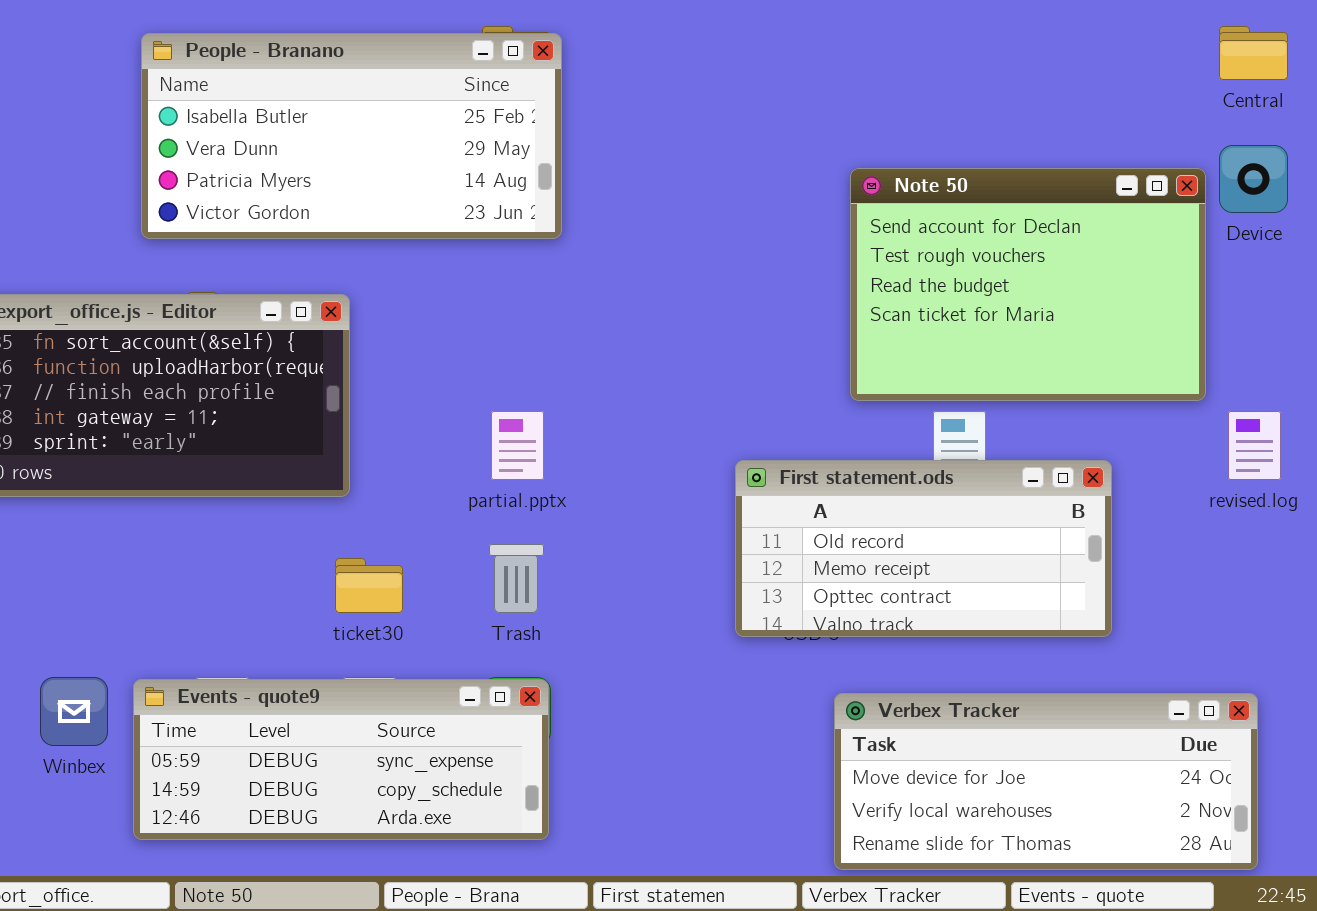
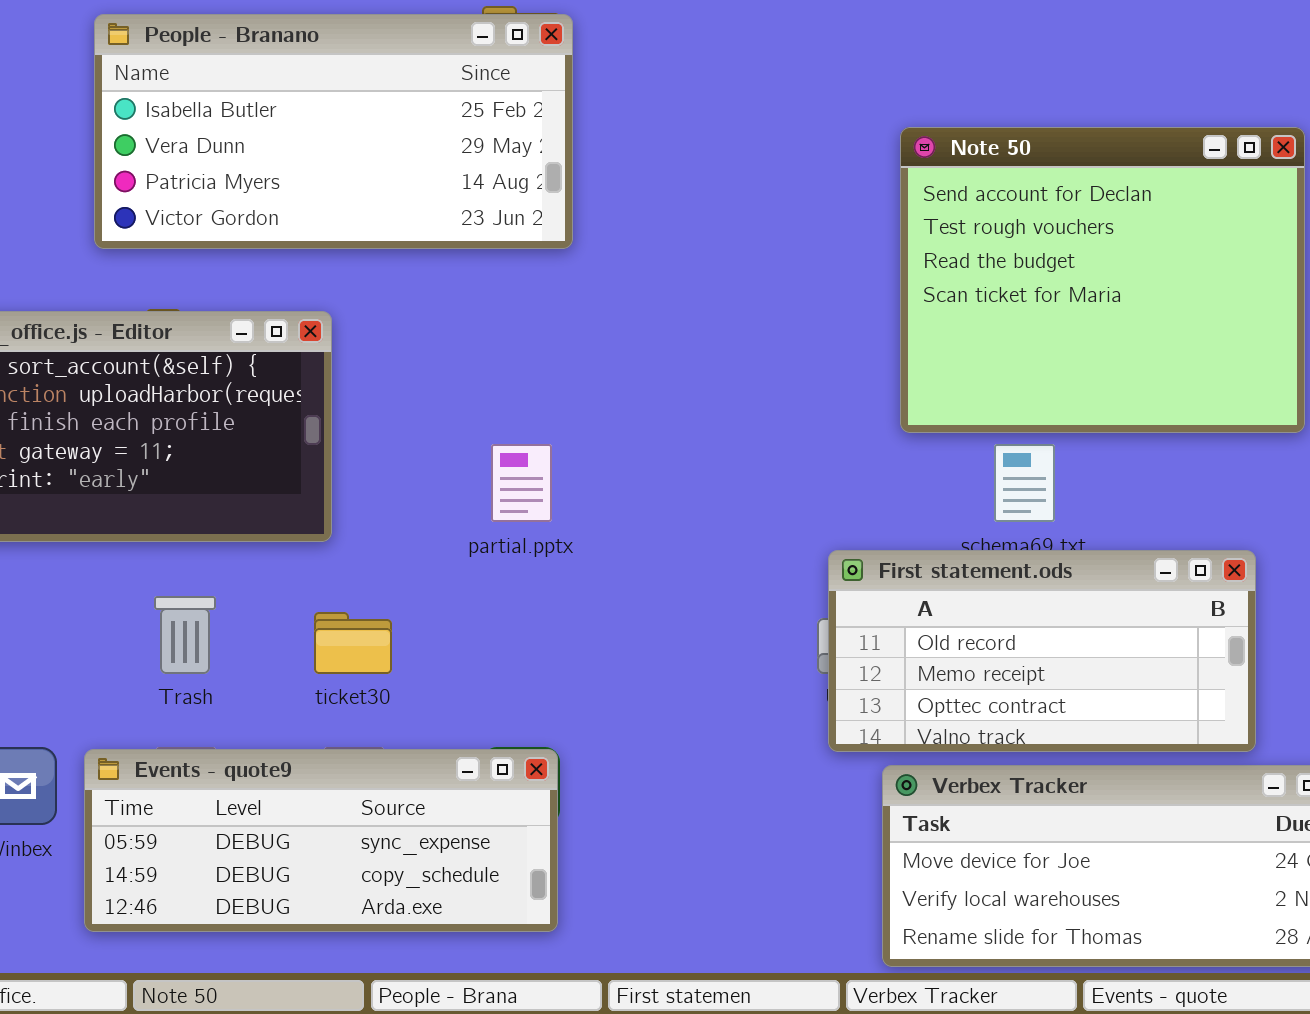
Note 50: [850,168,1206,401] -> [900,127,1305,433], resized
First statement.ods: [735,460,1112,637] -> [828,550,1256,752], moved
Trash: [489,544,544,613] -> [154,596,216,674], moved

